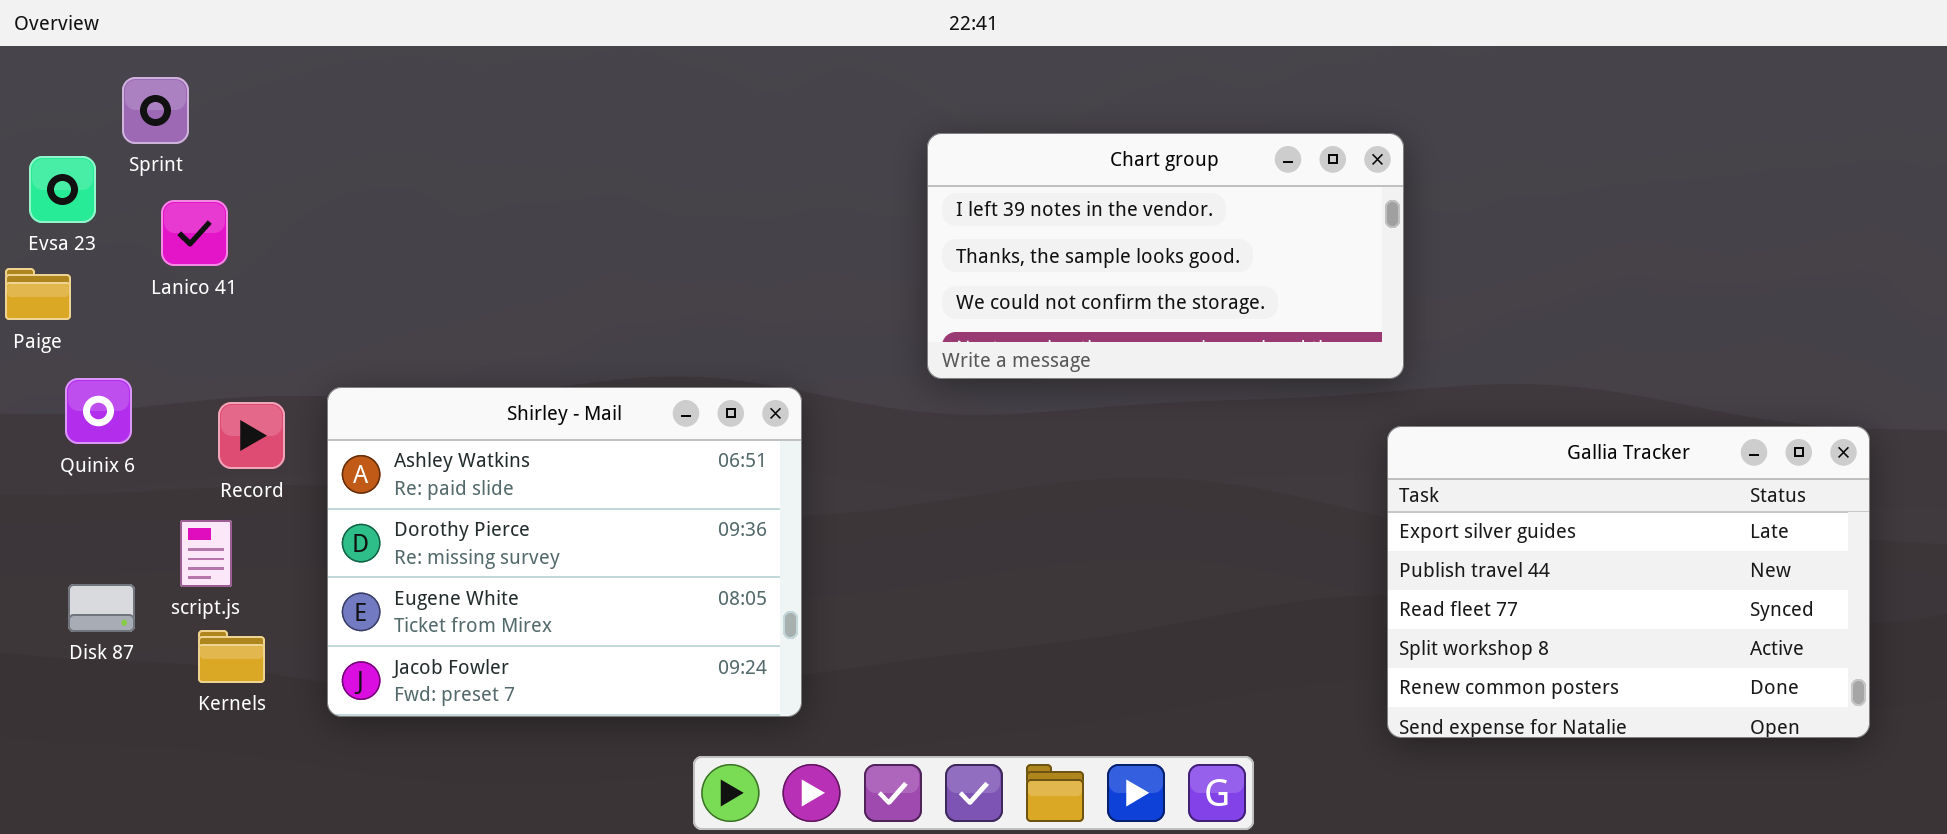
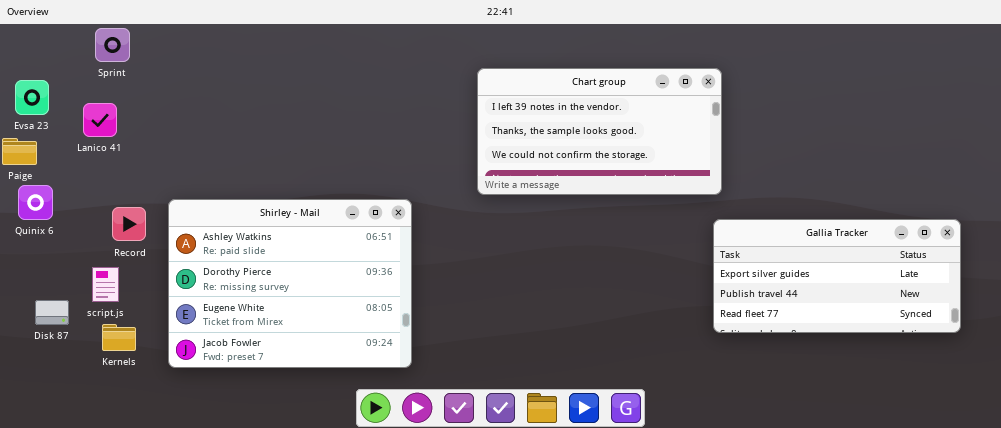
Sprint: [122,77,189,144] -> [95,28,130,62], moved
Quinix 6: [65,378,132,444] -> [18,185,53,220], moved
Gallia Tracker: [1387,426,1870,738] -> [713,219,961,333], resized

